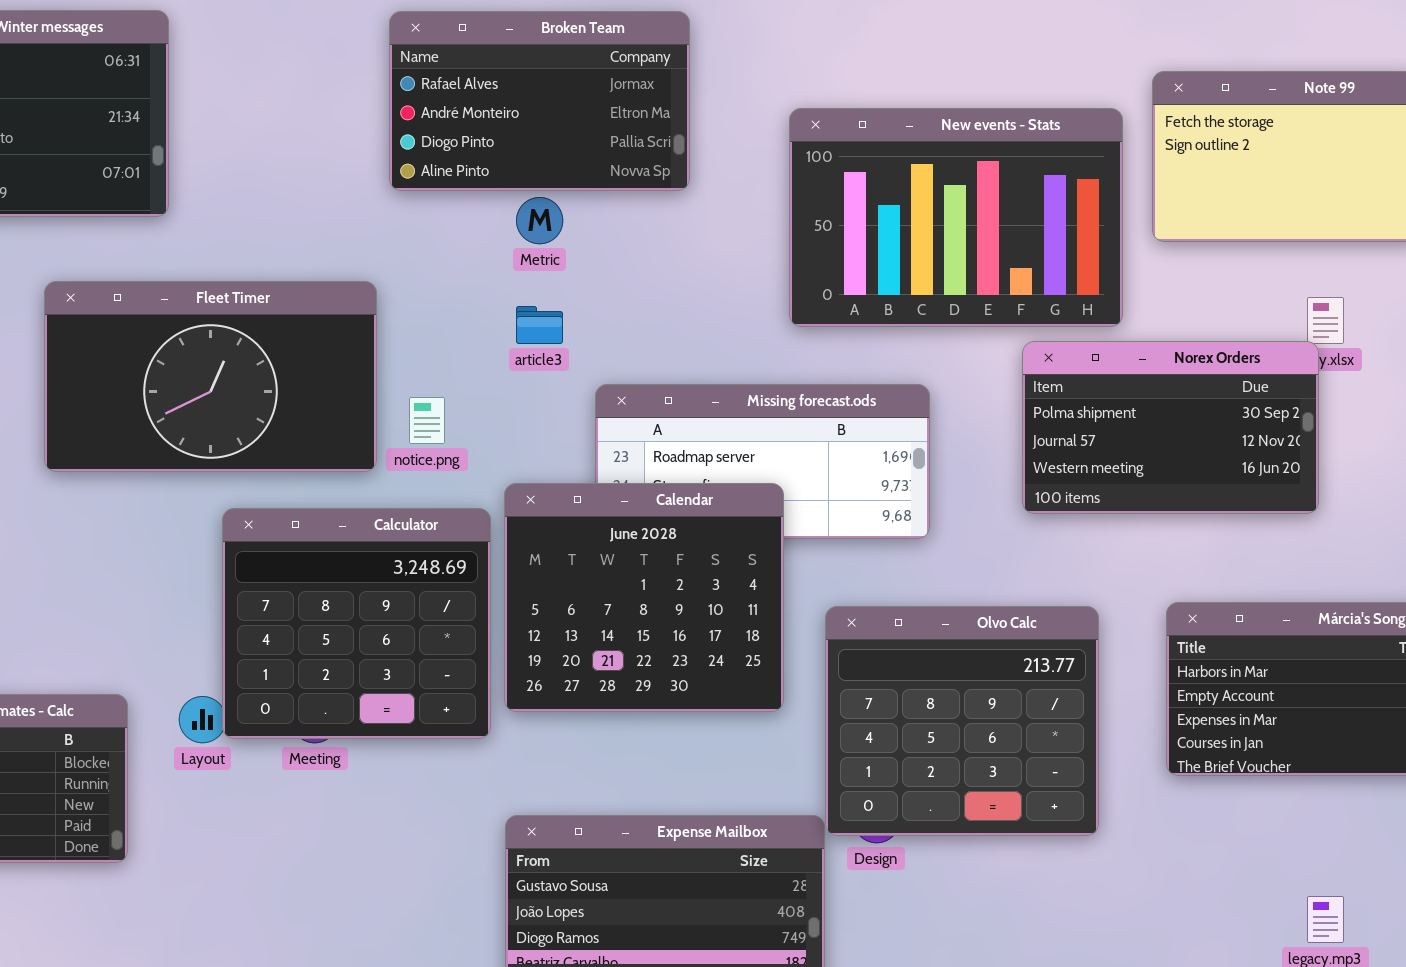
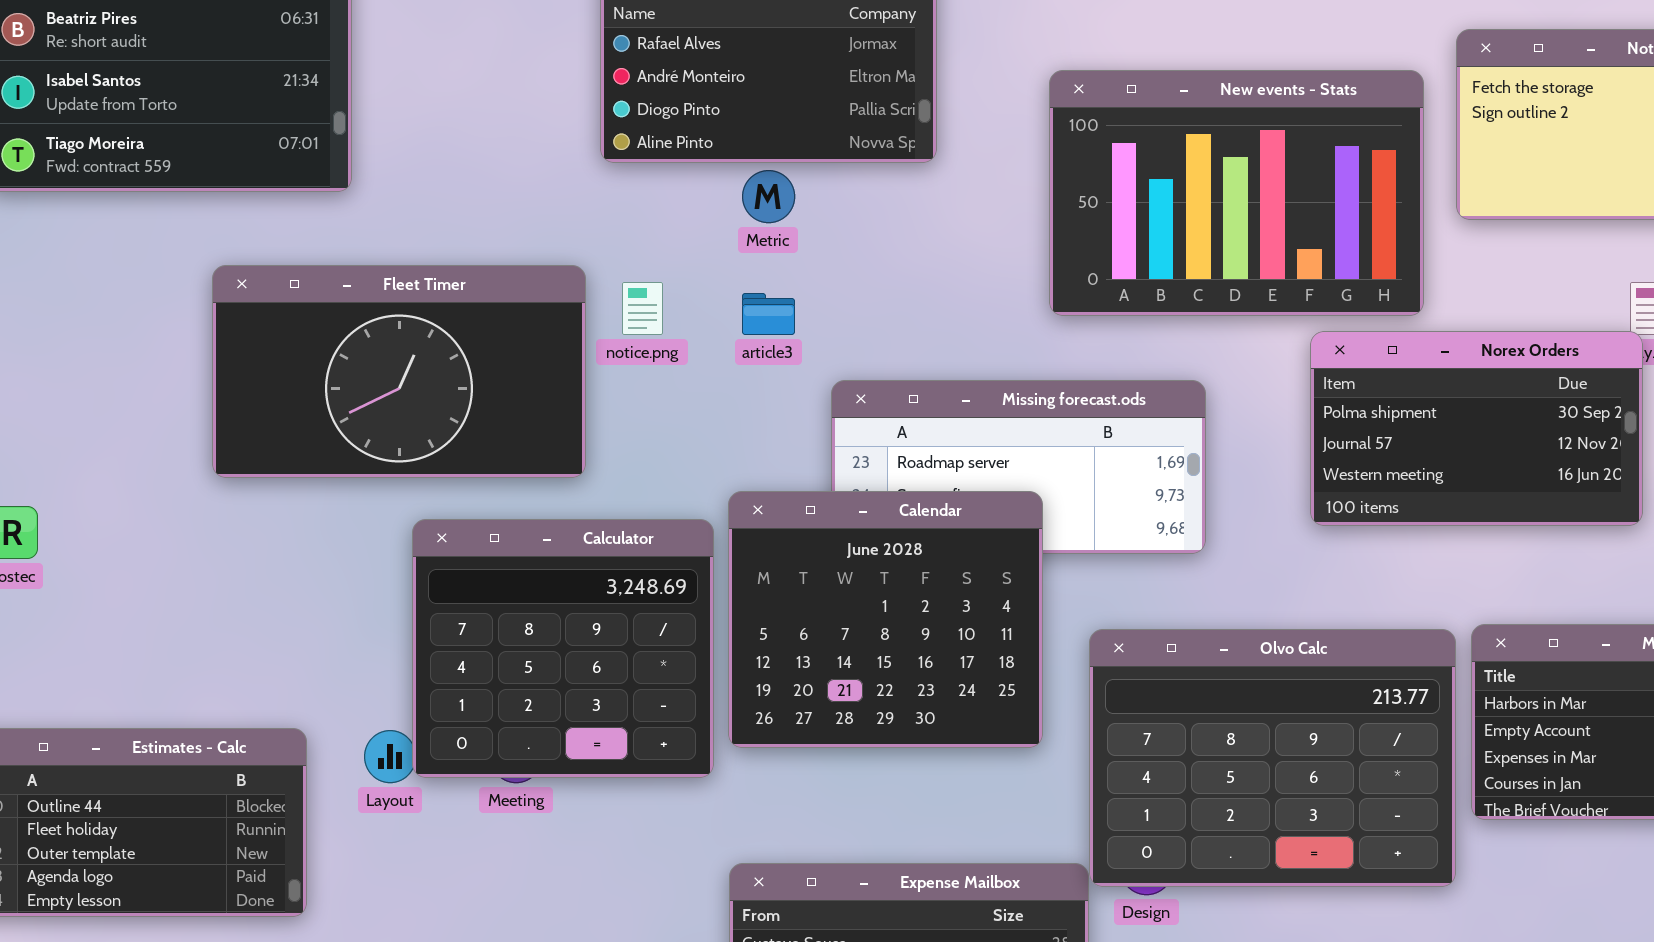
notice.png: [409,397,445,444] -> [622,282,663,335], moved
Olvo Calc: [825,606,1099,836] -> [1089,629,1456,887], resized

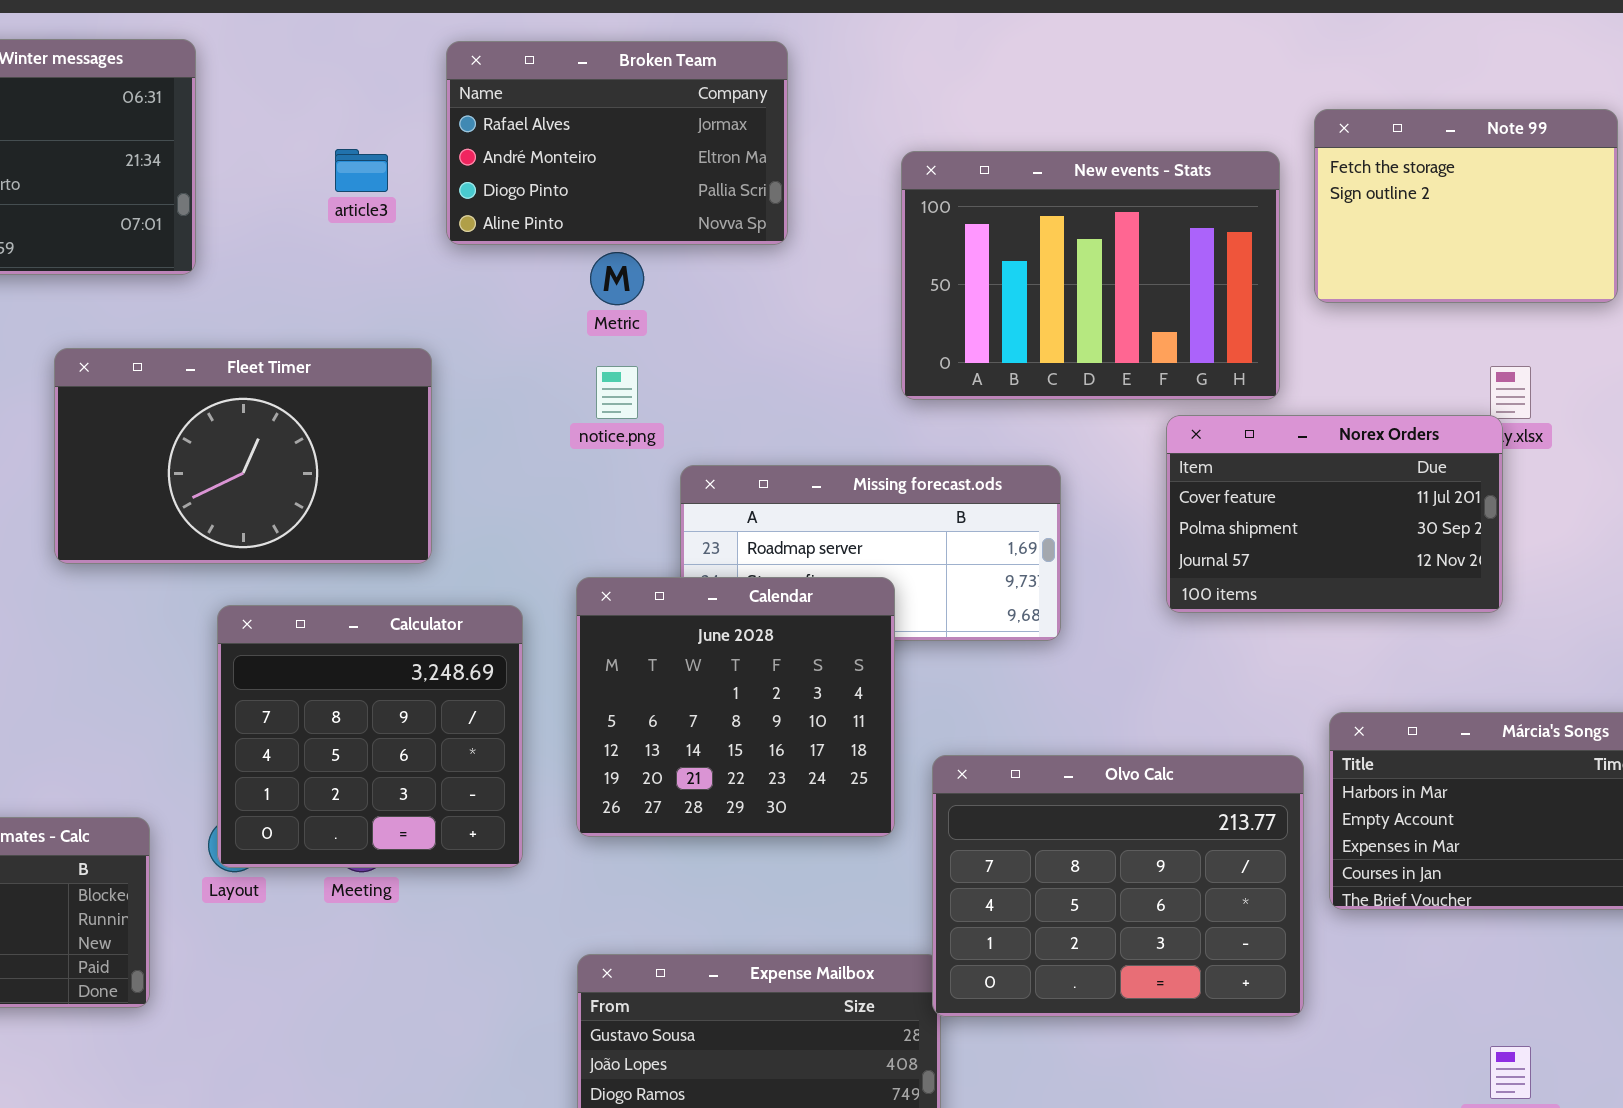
notice.png: [622,282,663,335] -> [596,366,638,419], moved
article3: [742,293,795,335] -> [335,149,388,192], moved
Norex Orders: [1310,331,1643,526] -> [1166,415,1503,613], scrolled up 1 row
Calculator: [412,519,714,778] -> [217,605,523,868], moved
Olvo Calc: [1089,629,1456,887] -> [932,755,1304,1017], moved

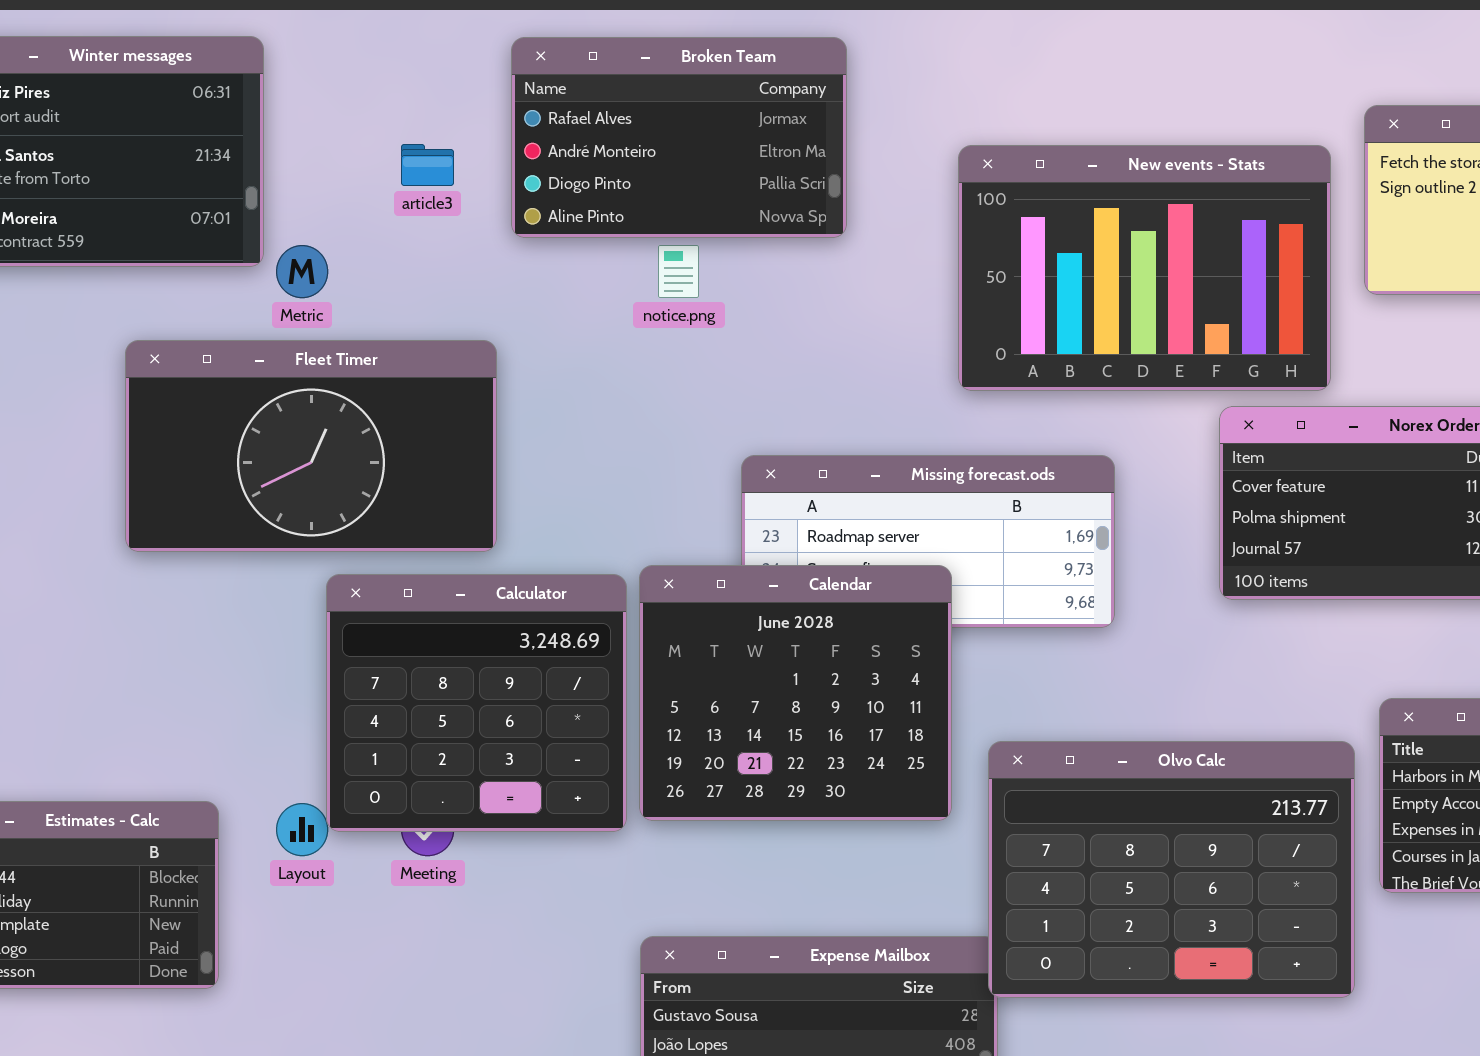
Metric: [590,252,644,305] -> [276,245,328,298], moved
notice.png: [596,366,638,419] -> [658,245,699,298], moved
Calculator: [217,605,523,868] -> [326,574,627,832], moved

